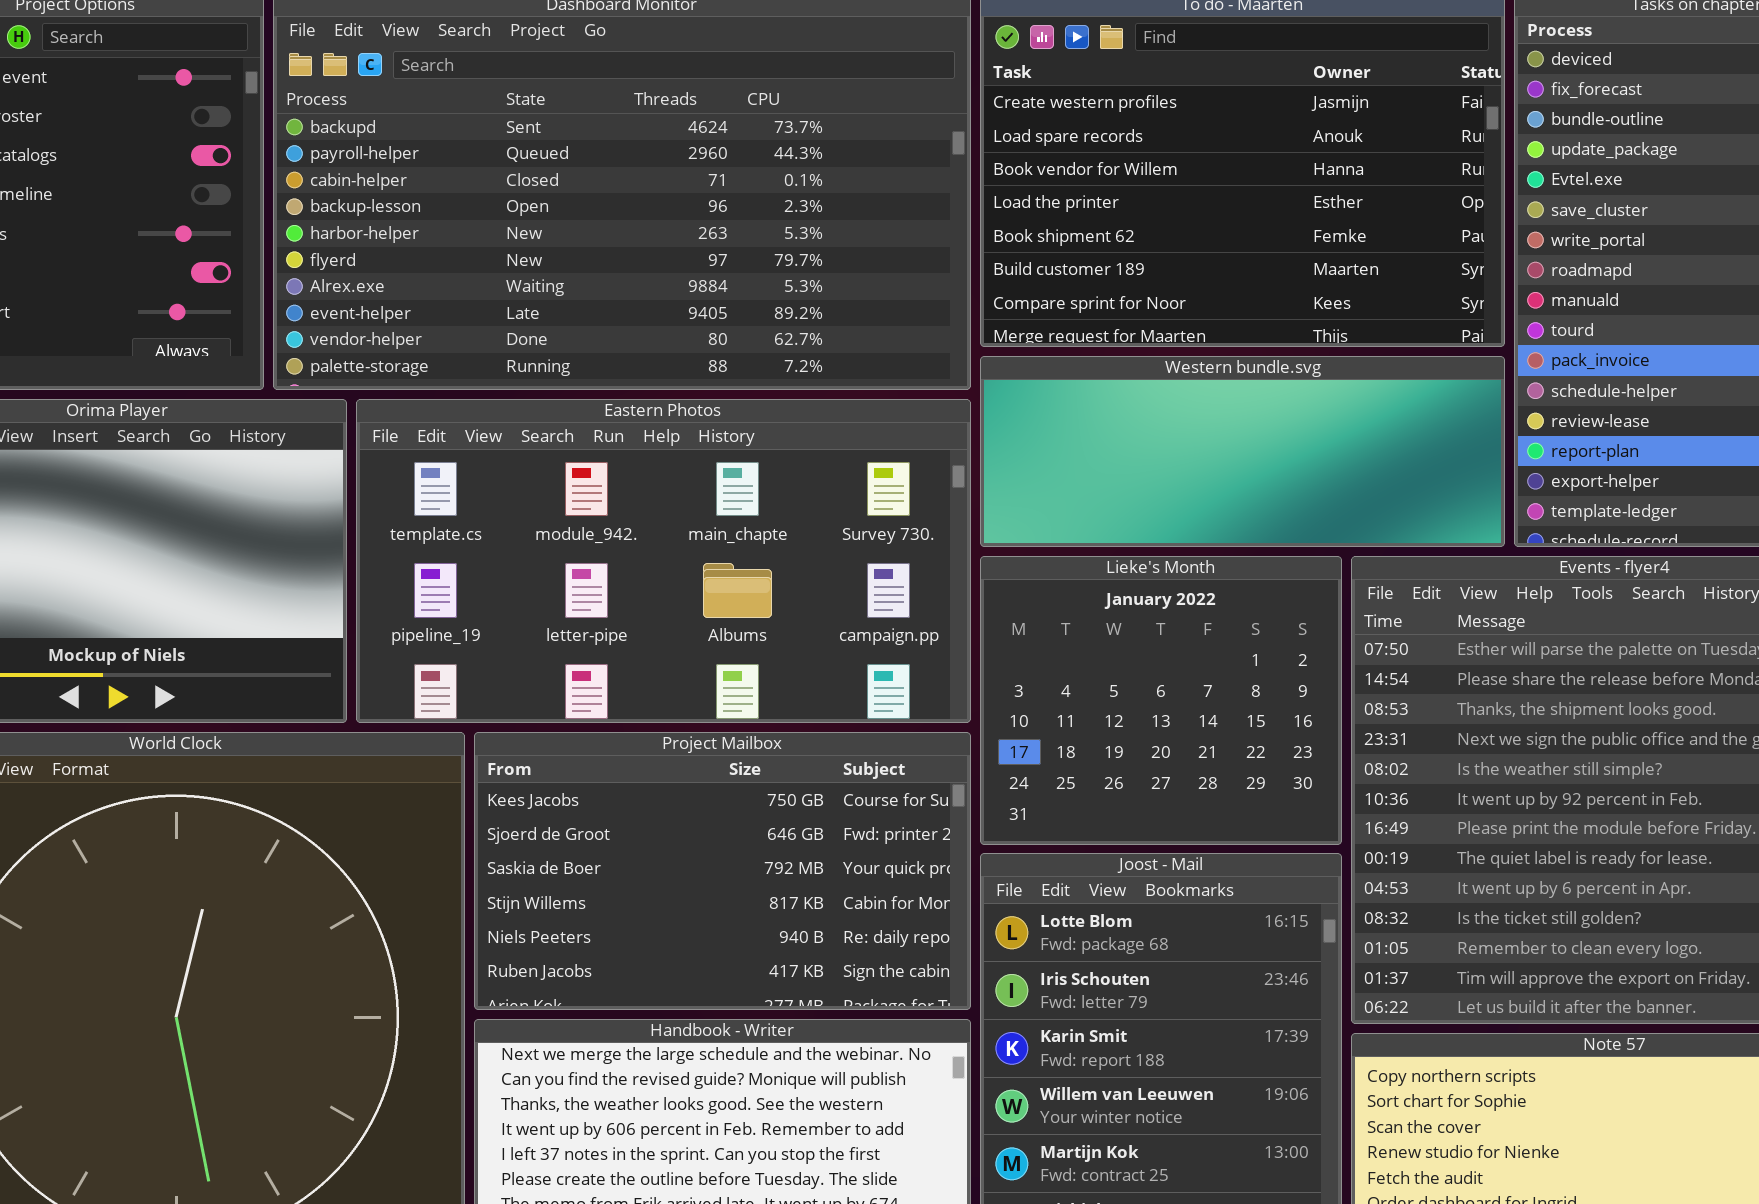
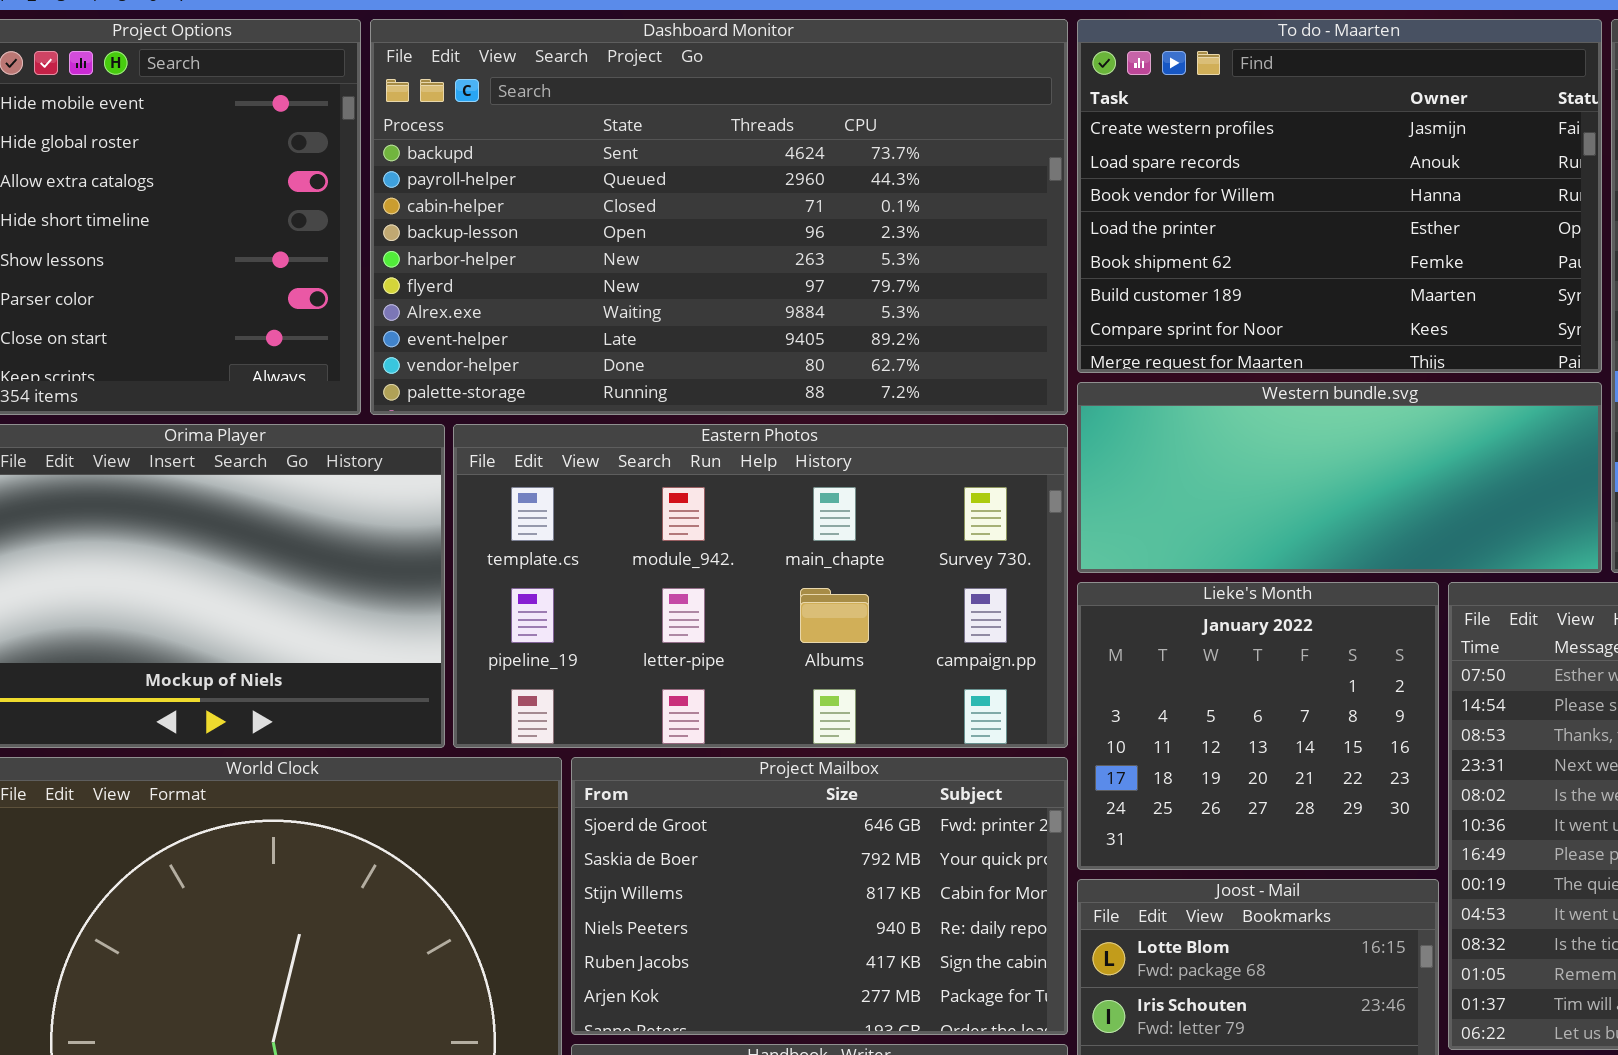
Project Mailbox: [474,732,971,1010] -> [571,757,1068,1035], scrolled down 1 row

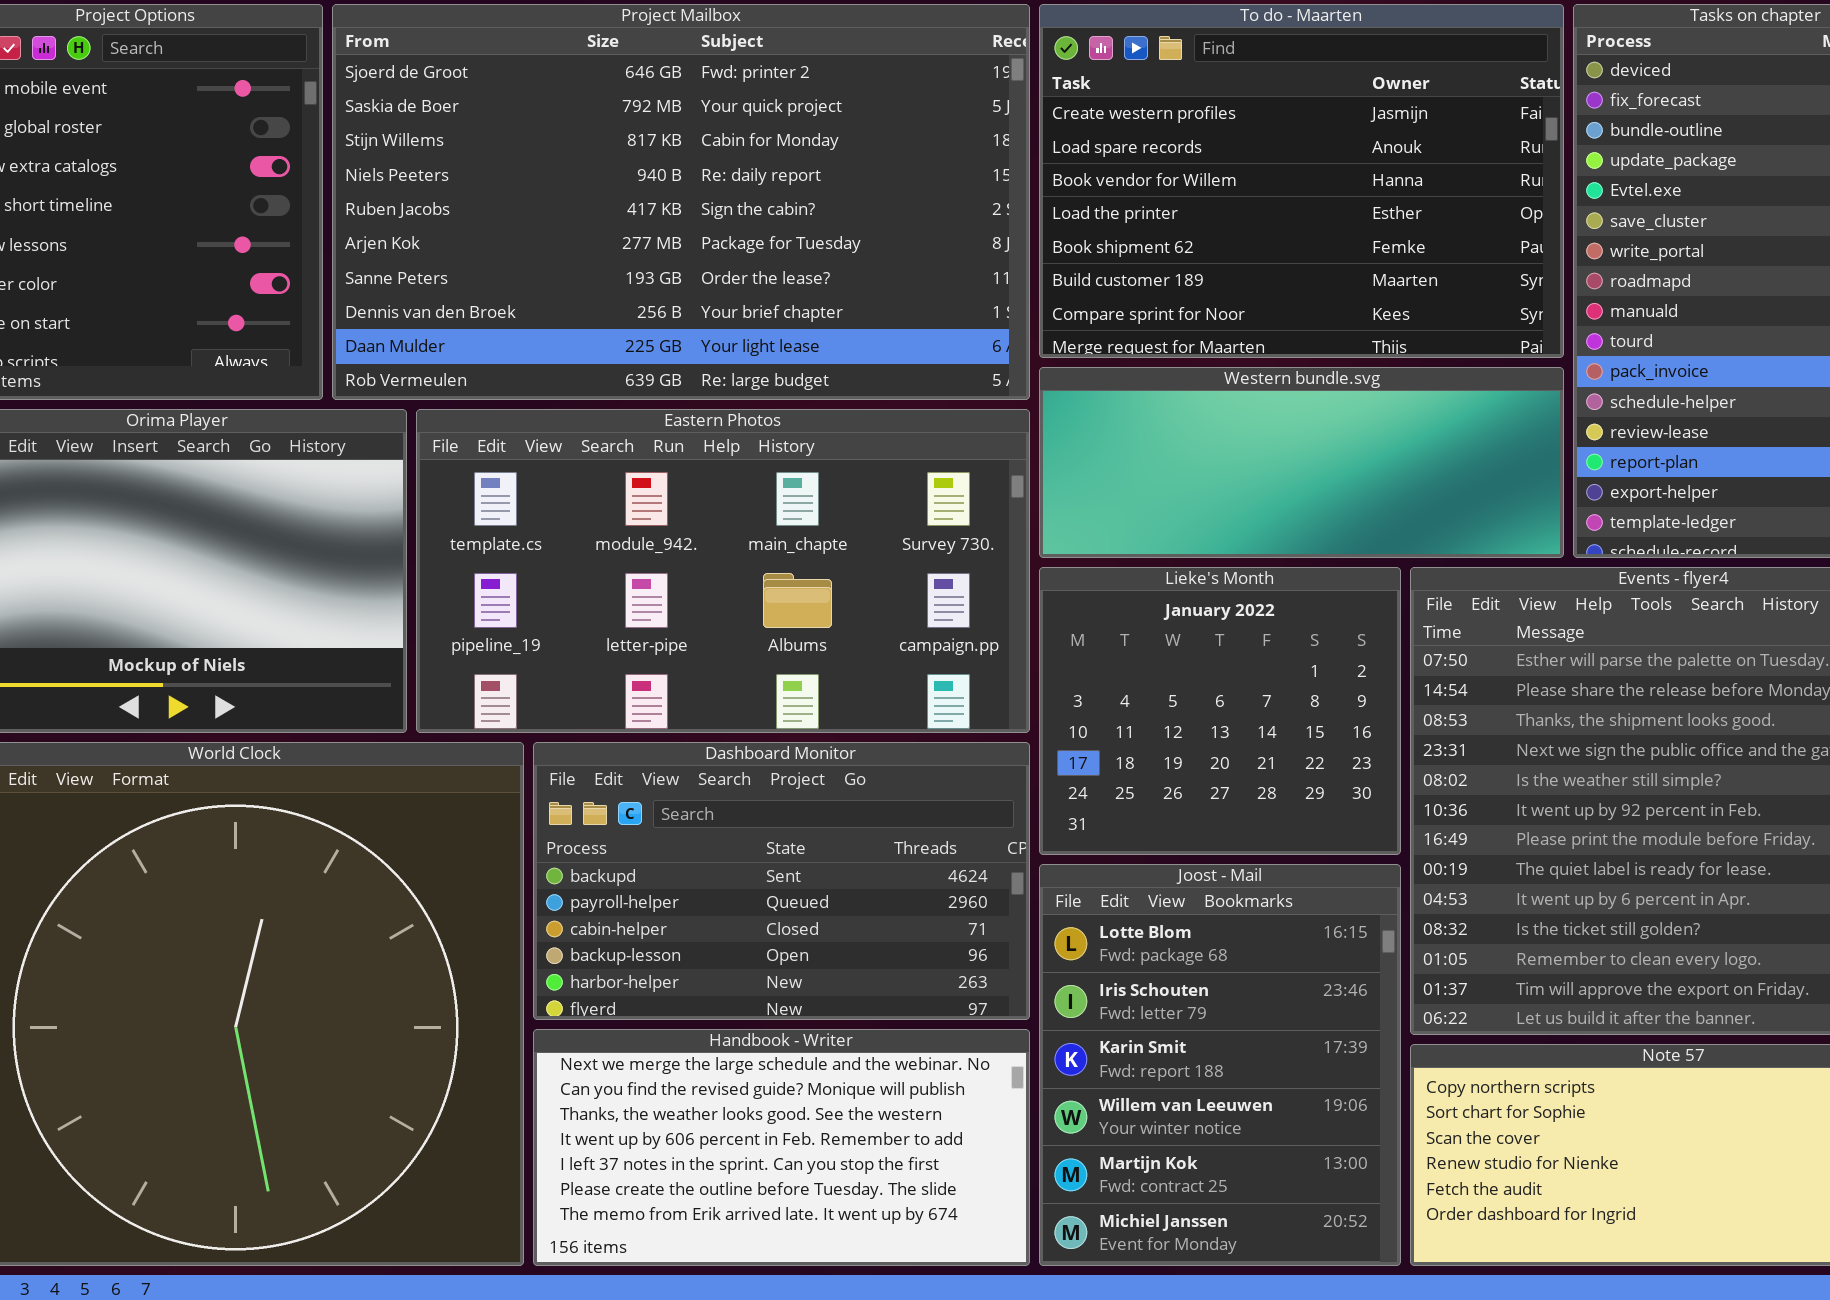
Dashboard Monitor: [370,19,1068,415] -> [533,742,1030,1020], moved, resized
Project Mailbox: [571,757,1068,1035] -> [332,4,1030,400], moved, resized

